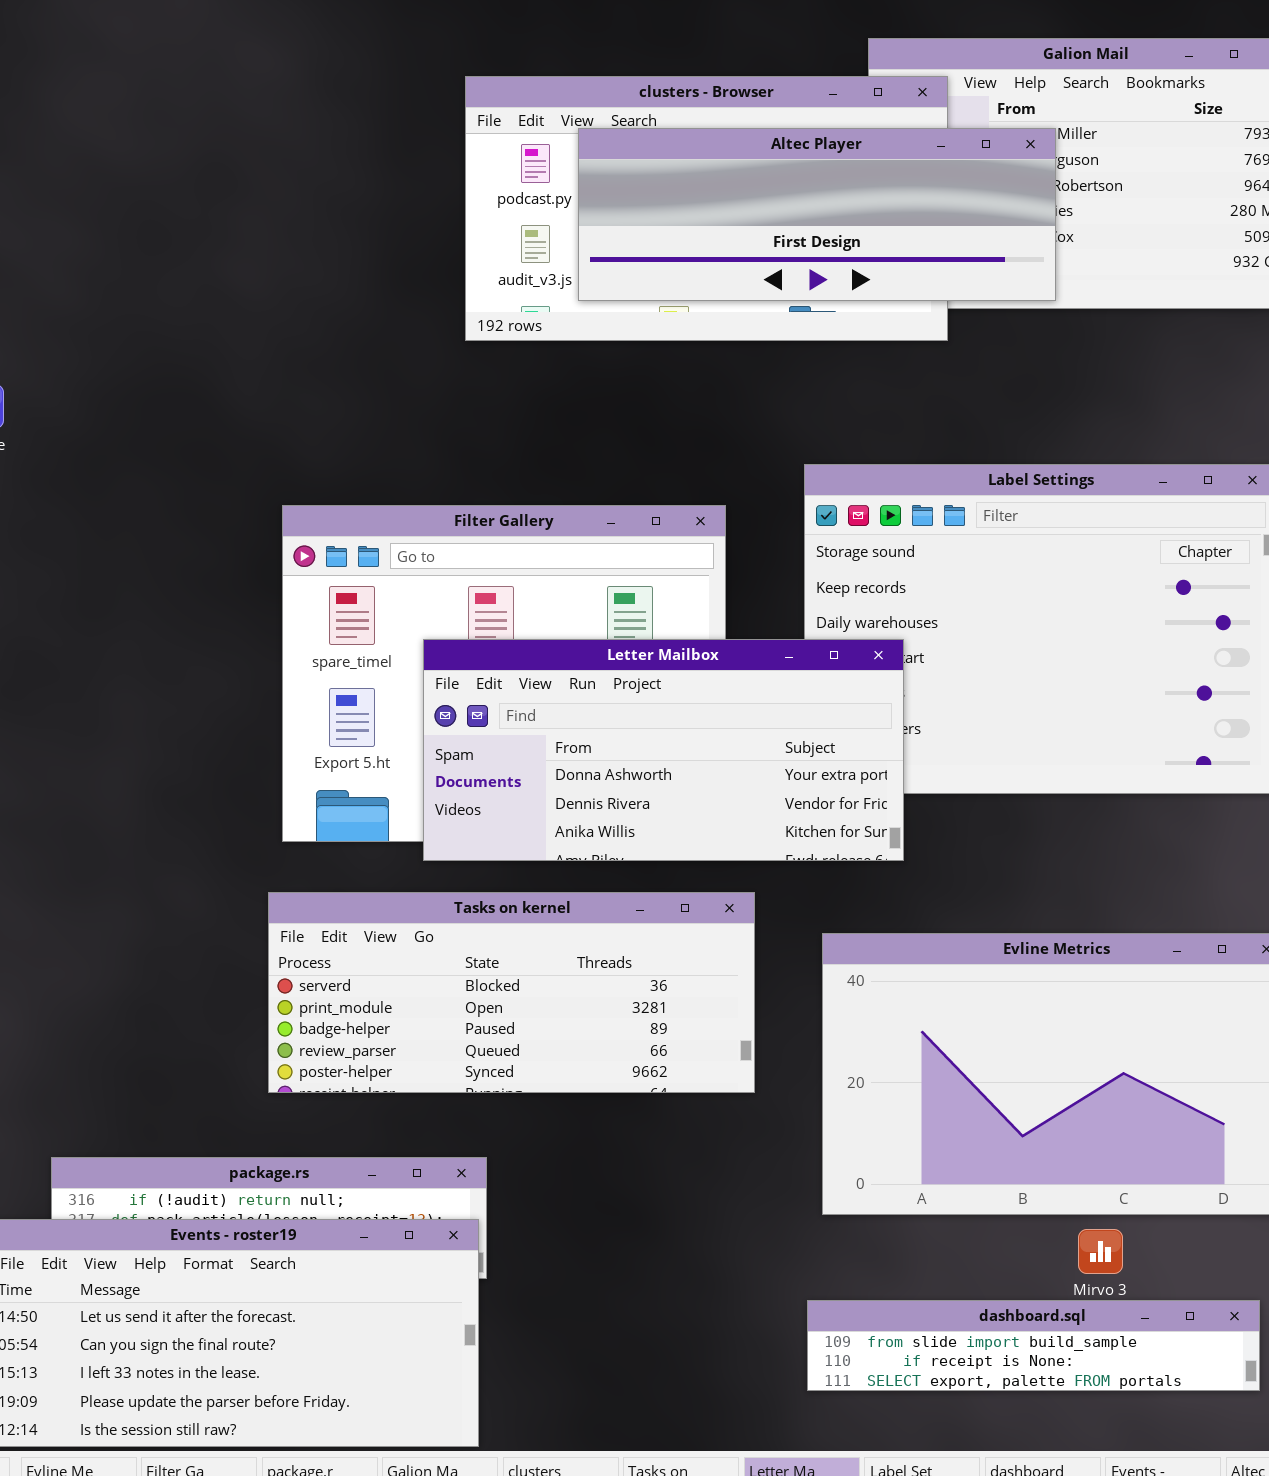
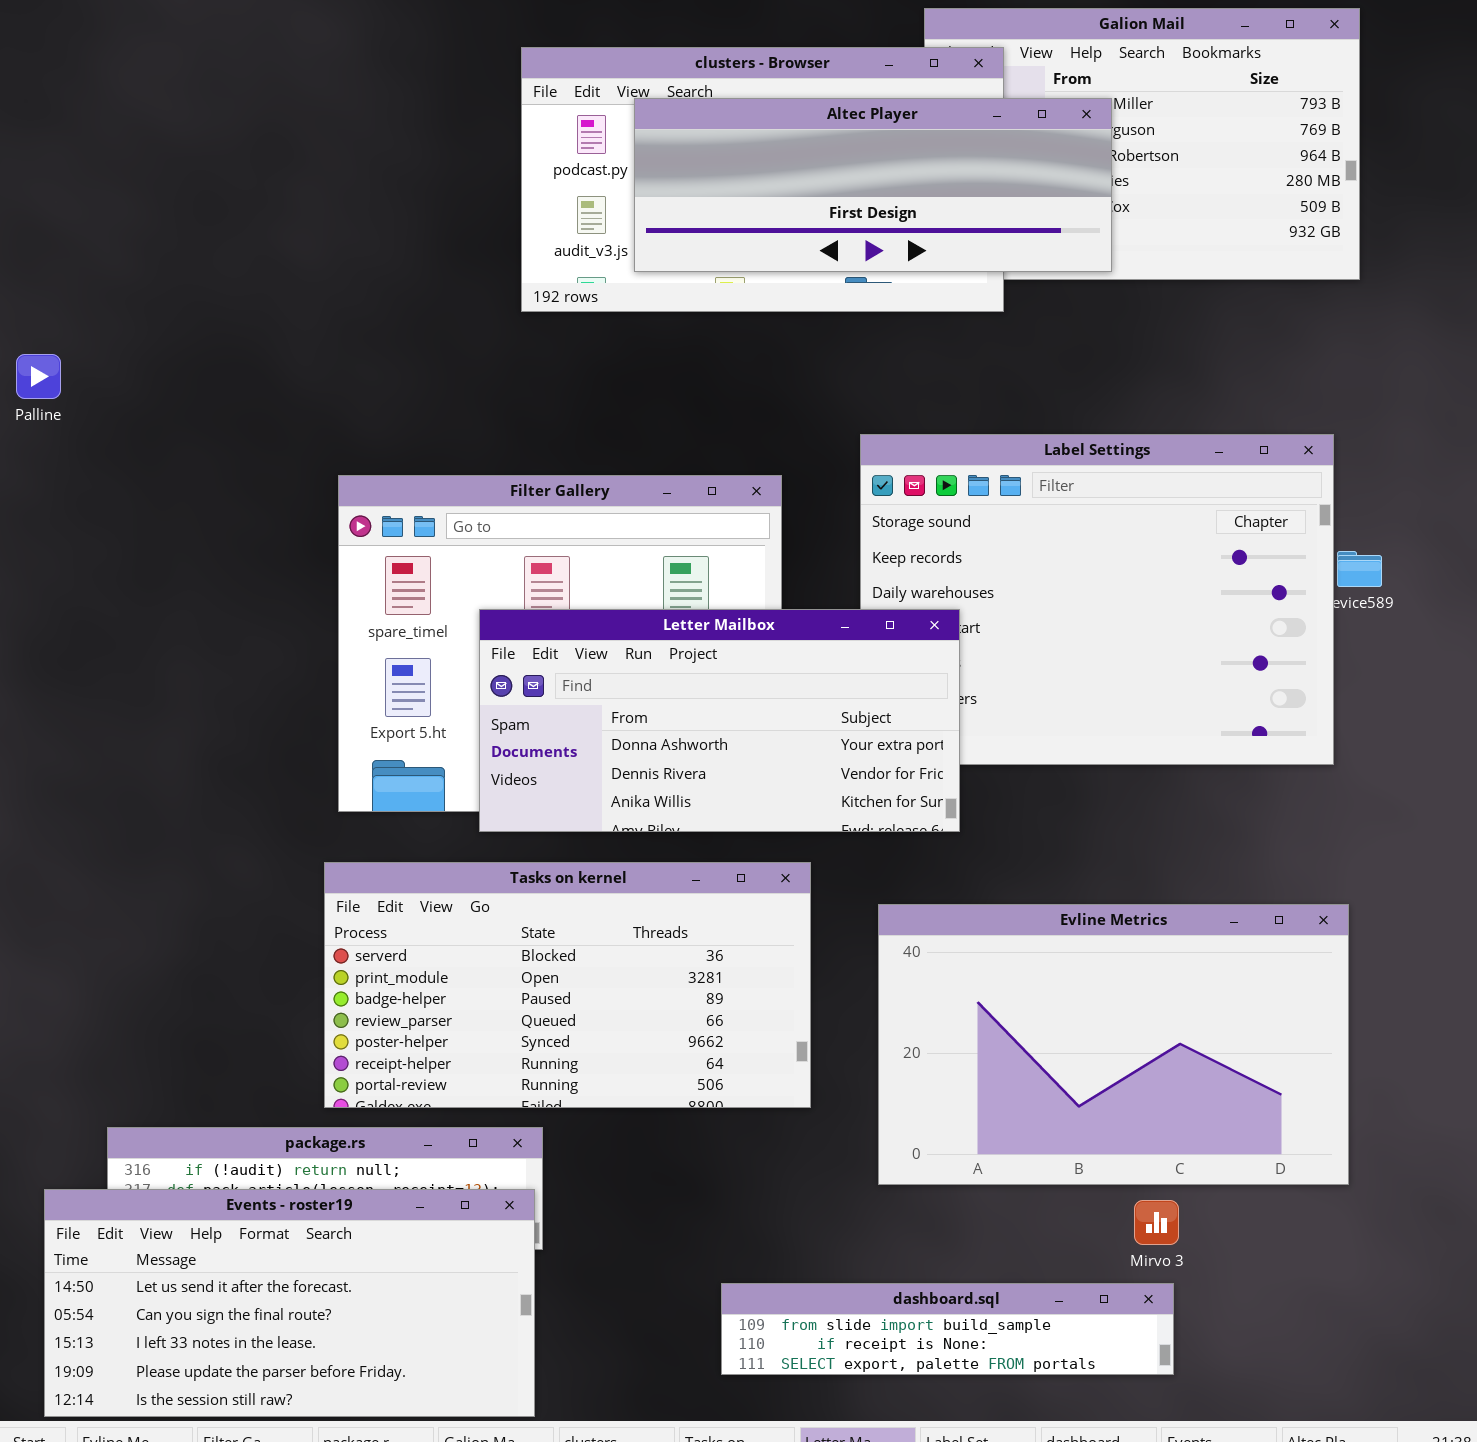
Tasks on kernel: [268,892,755,1093] -> [324,862,811,1108], resized
dashboard.sql: [807,1300,1260,1391] -> [721,1283,1174,1375], moved

